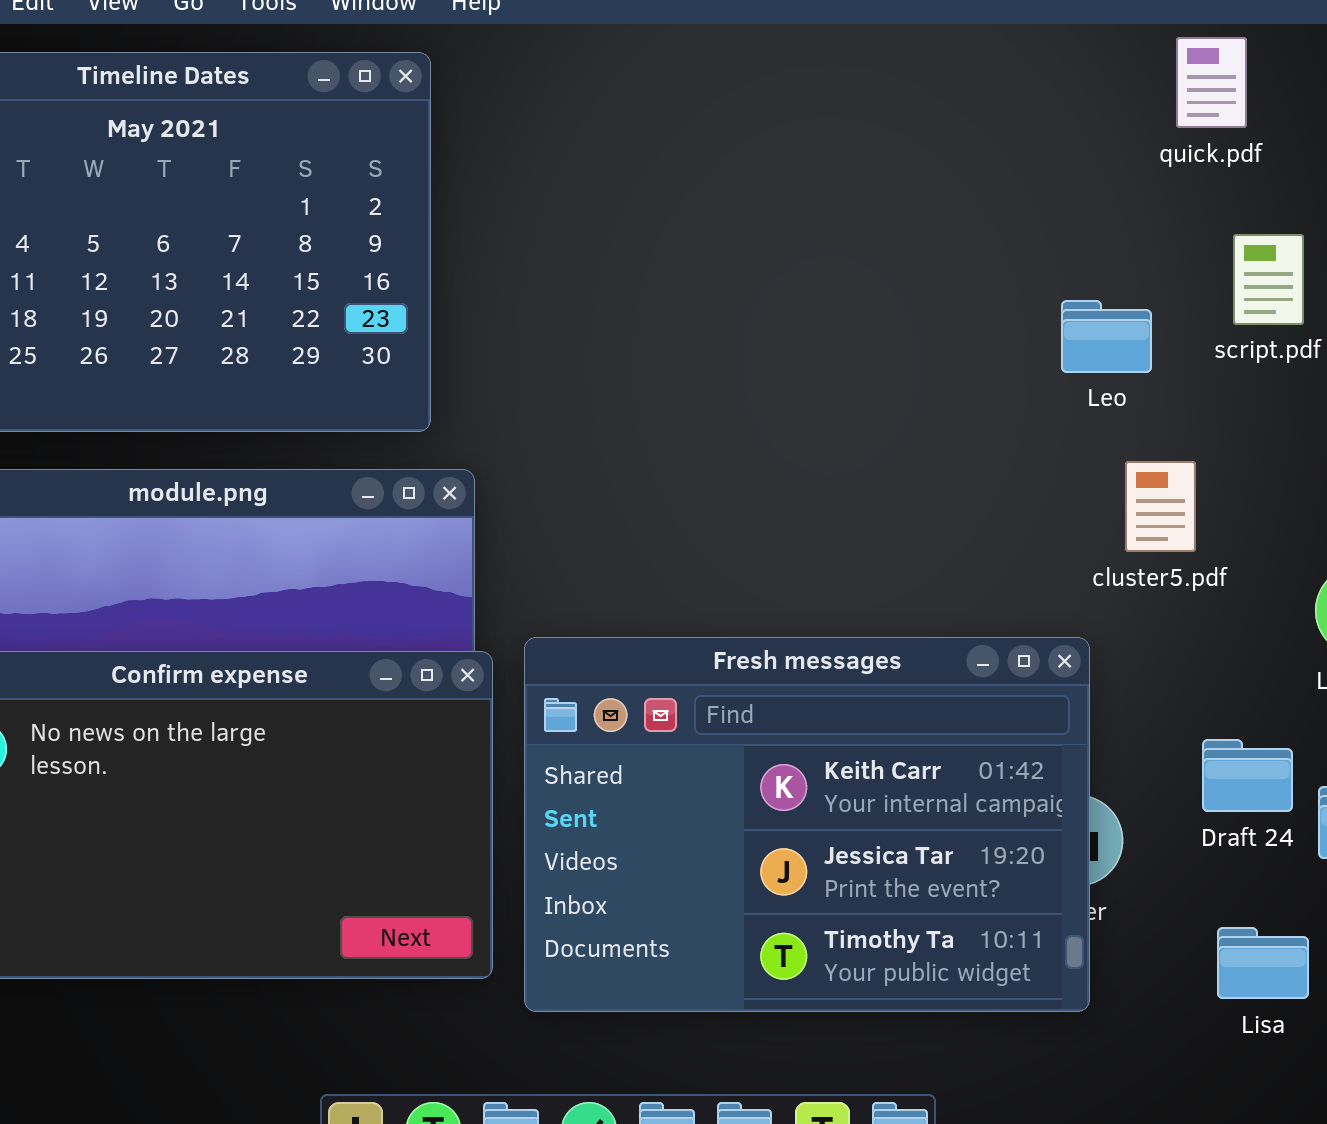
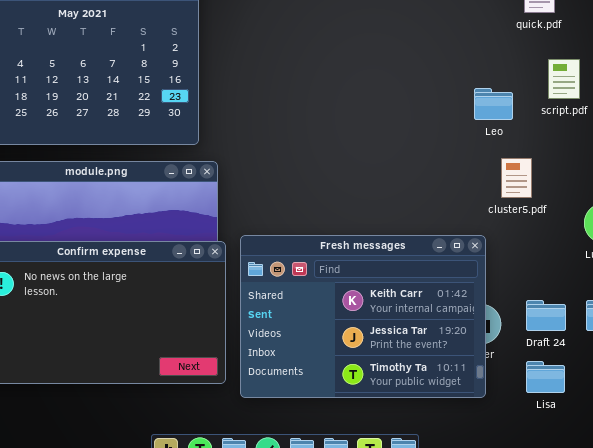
Draft 24: [1202,739,1293,812] -> [526,300,566,331], moved
Lisa: [1217,927,1309,999] -> [526,361,565,393], moved

